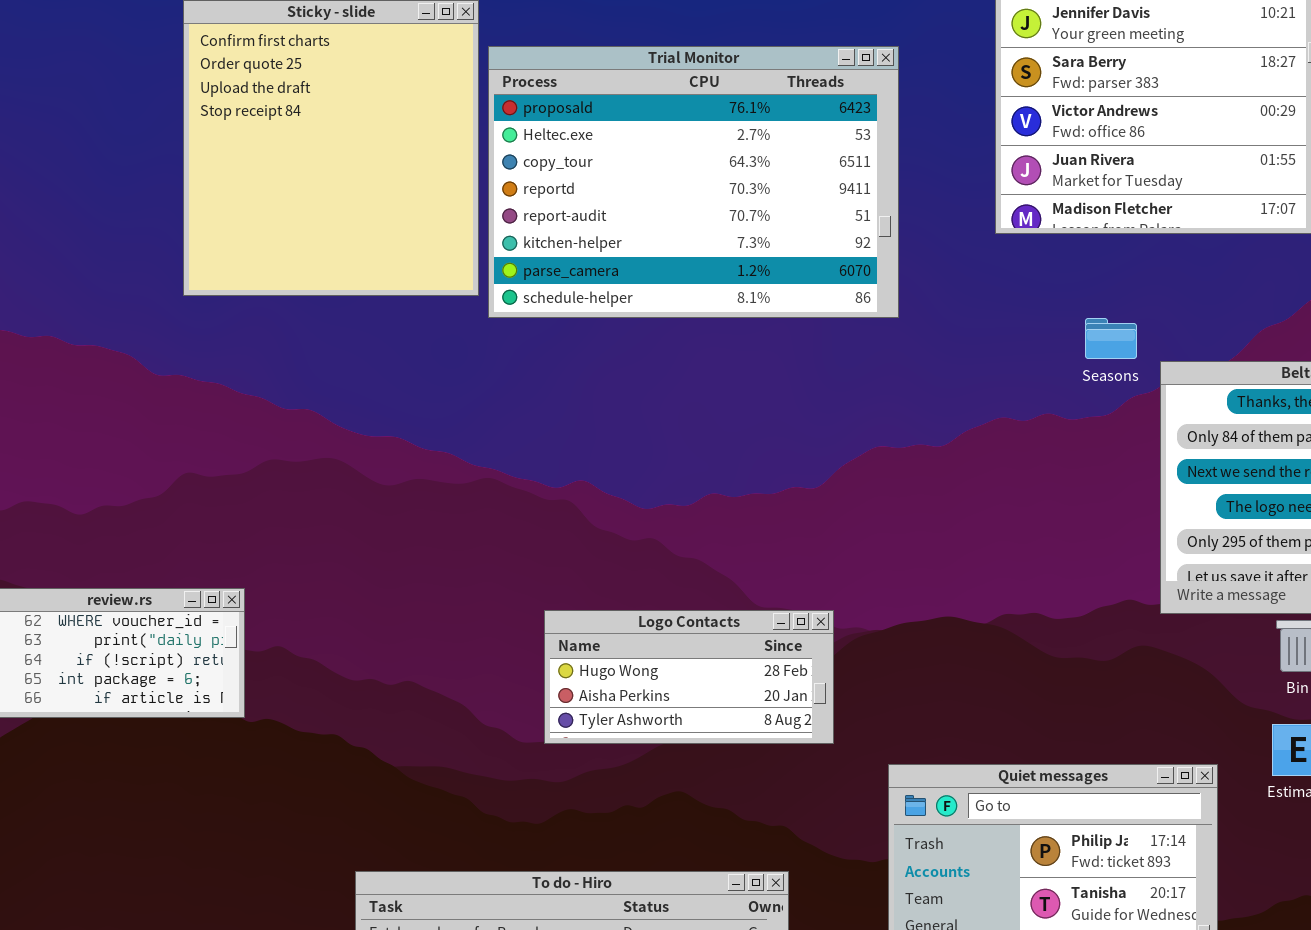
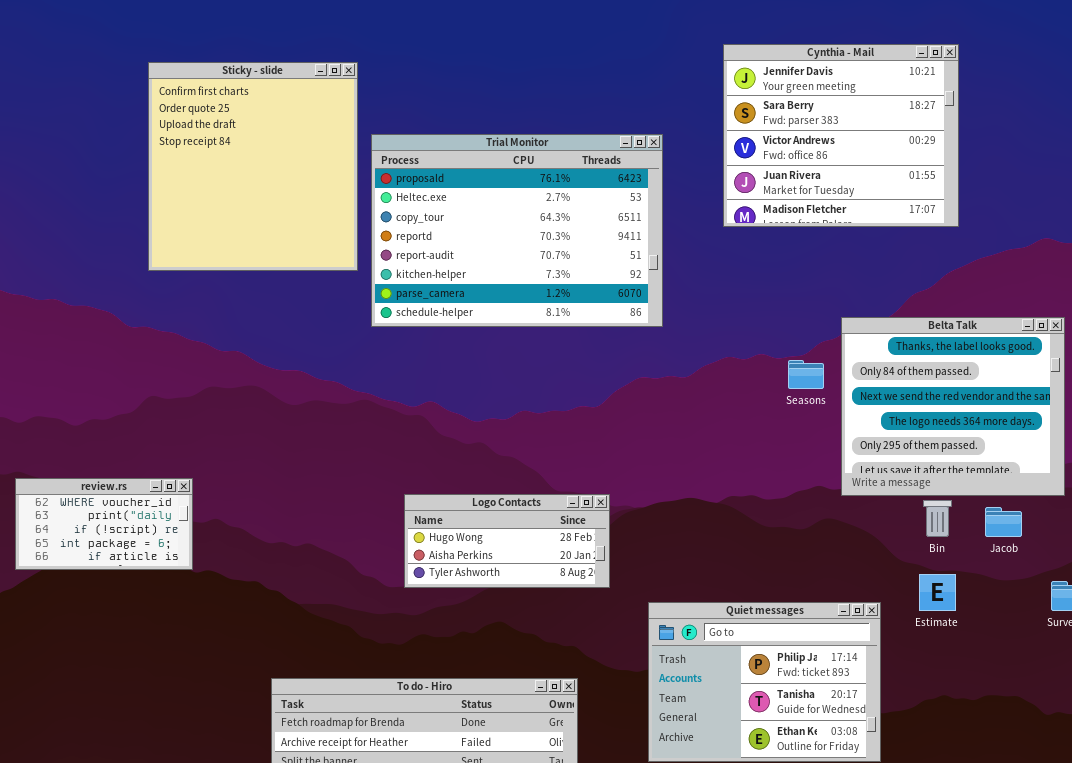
Trial Monitor: [488,46,899,318] -> [371,134,663,327], moved
Seasons: [1085,318,1137,359] -> [788,360,824,389], moved

